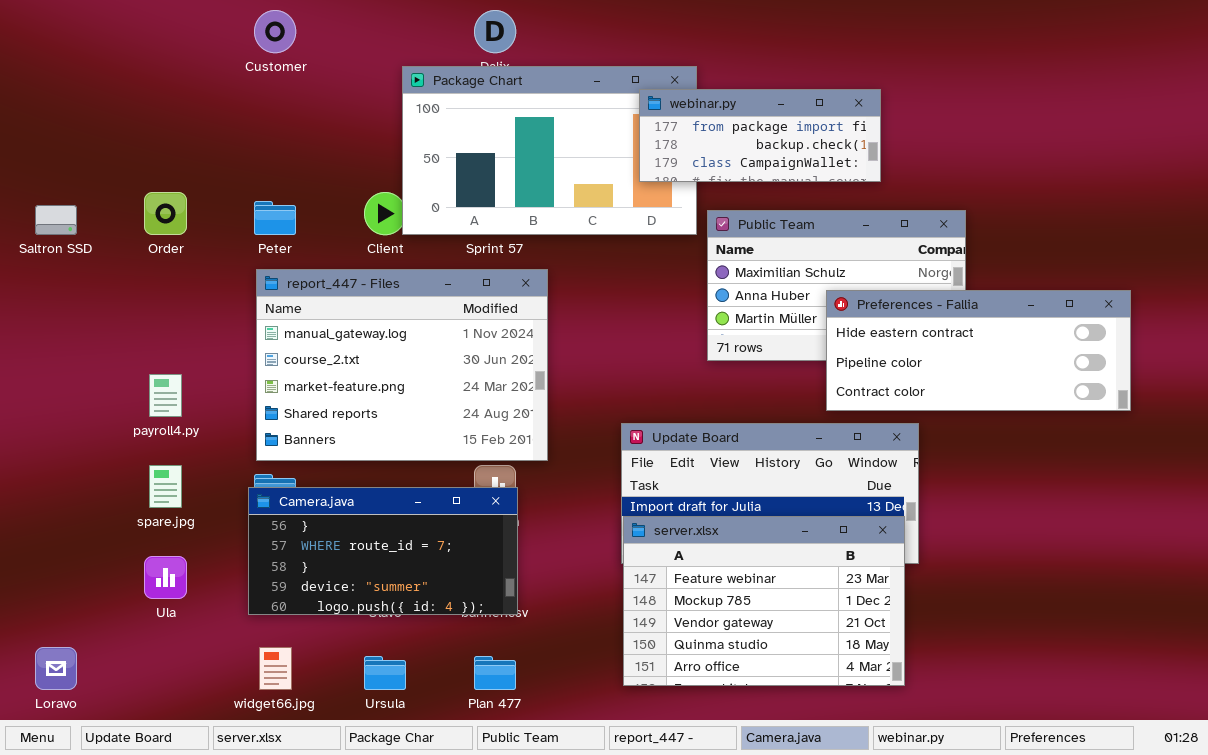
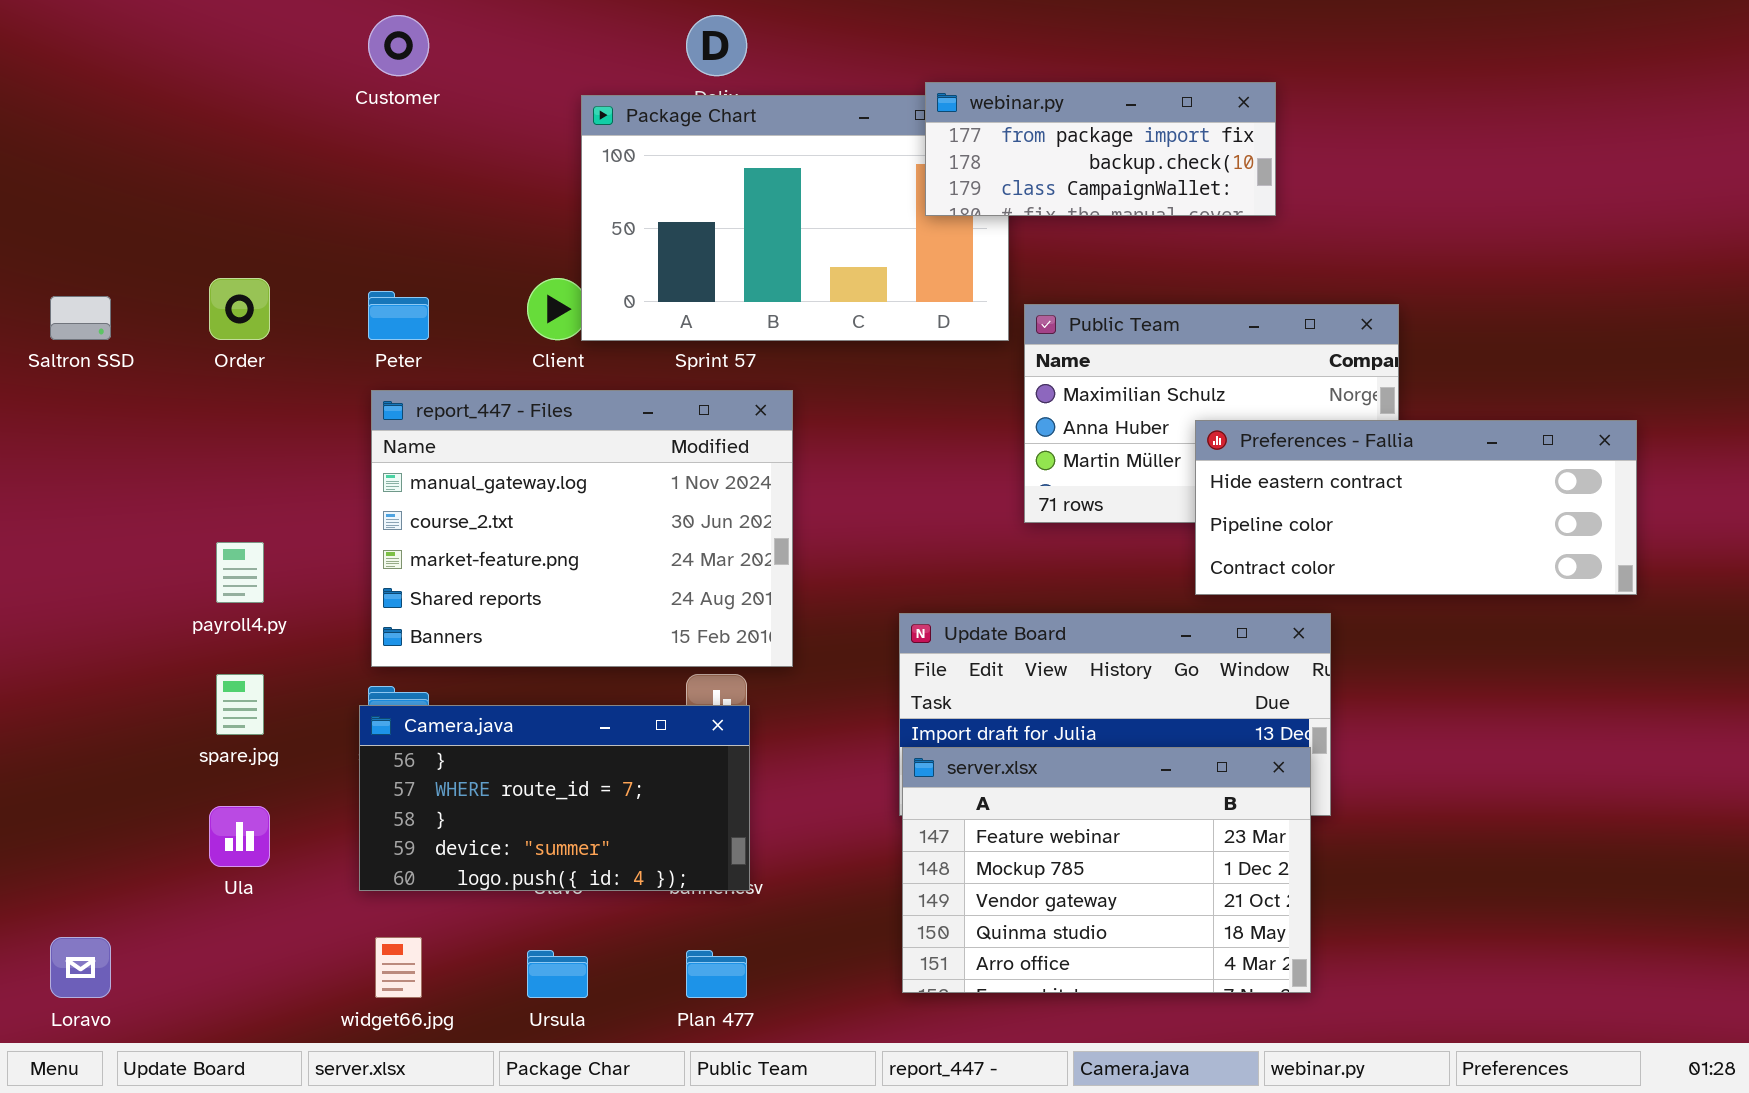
webinar.py: [639,89,881,182] -> [925,82,1276,216], moved

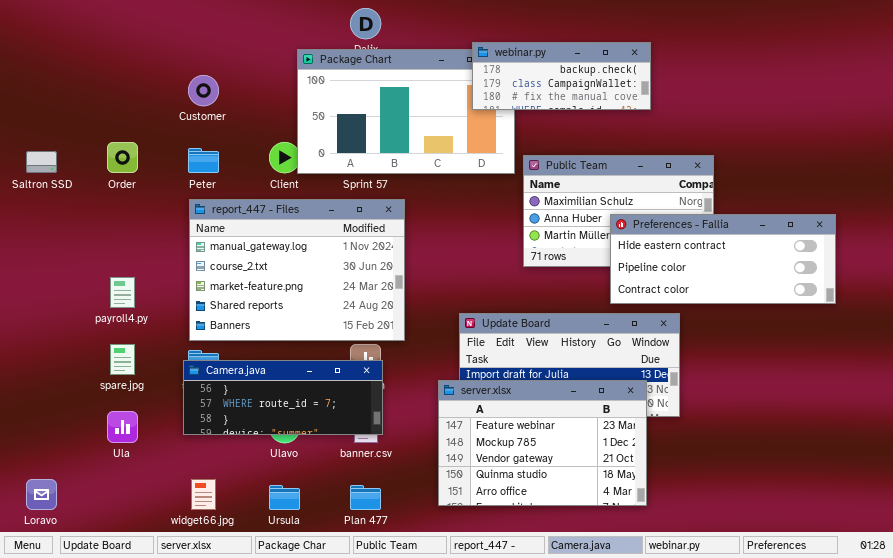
Customer: [368,15,429,76] -> [188,75,219,106], moved
webinar.py: [925,82,1276,216] -> [472,42,651,110], scrolled down 1 row
Camera.java: [359,705,750,891] -> [183,360,383,435], resized
server.xlsx: [902,747,1311,993] -> [438,380,647,506], moved

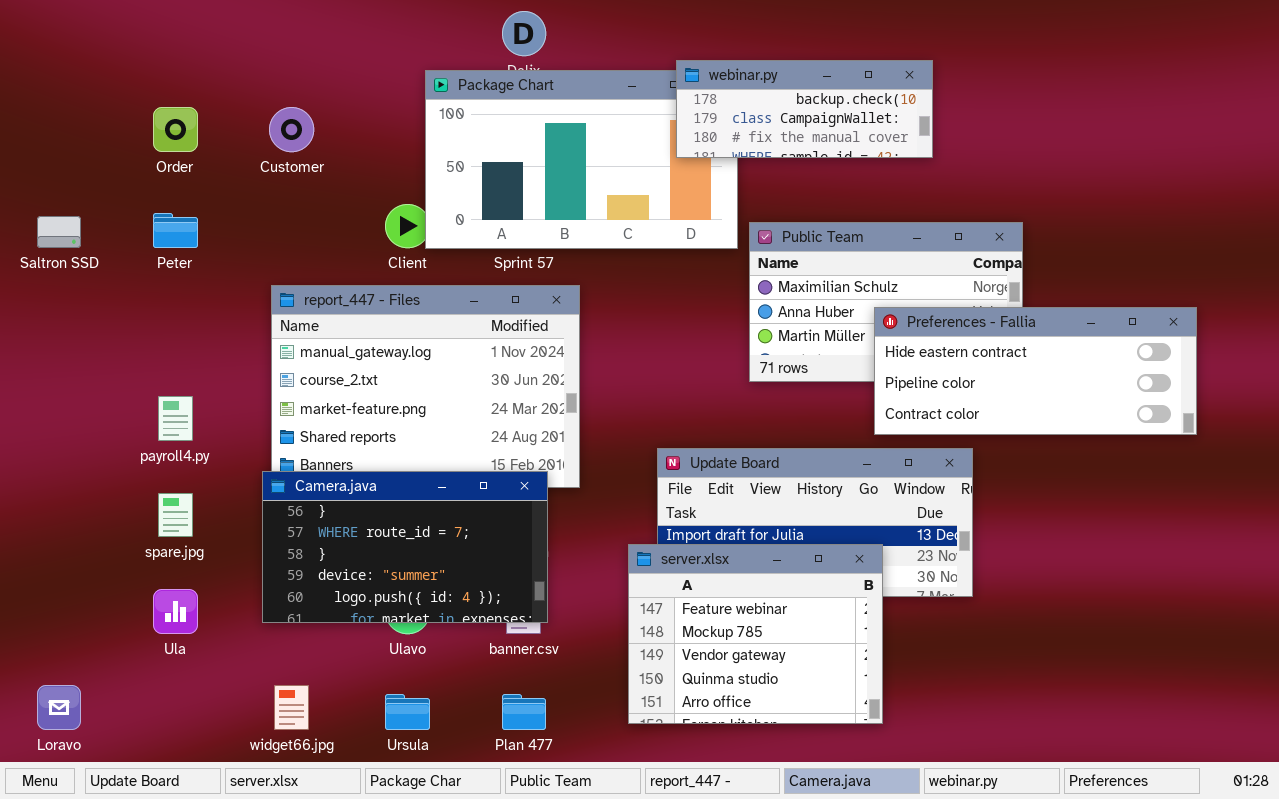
Order: [107,142,138,173] -> [153,107,198,152], moved
Peter: [188,148,219,173] -> [153,213,198,248], moved
Camera.java: [183,360,383,435] -> [262,471,548,623], resized
server.xlsx: [438,380,647,506] -> [628,544,883,724], resized

